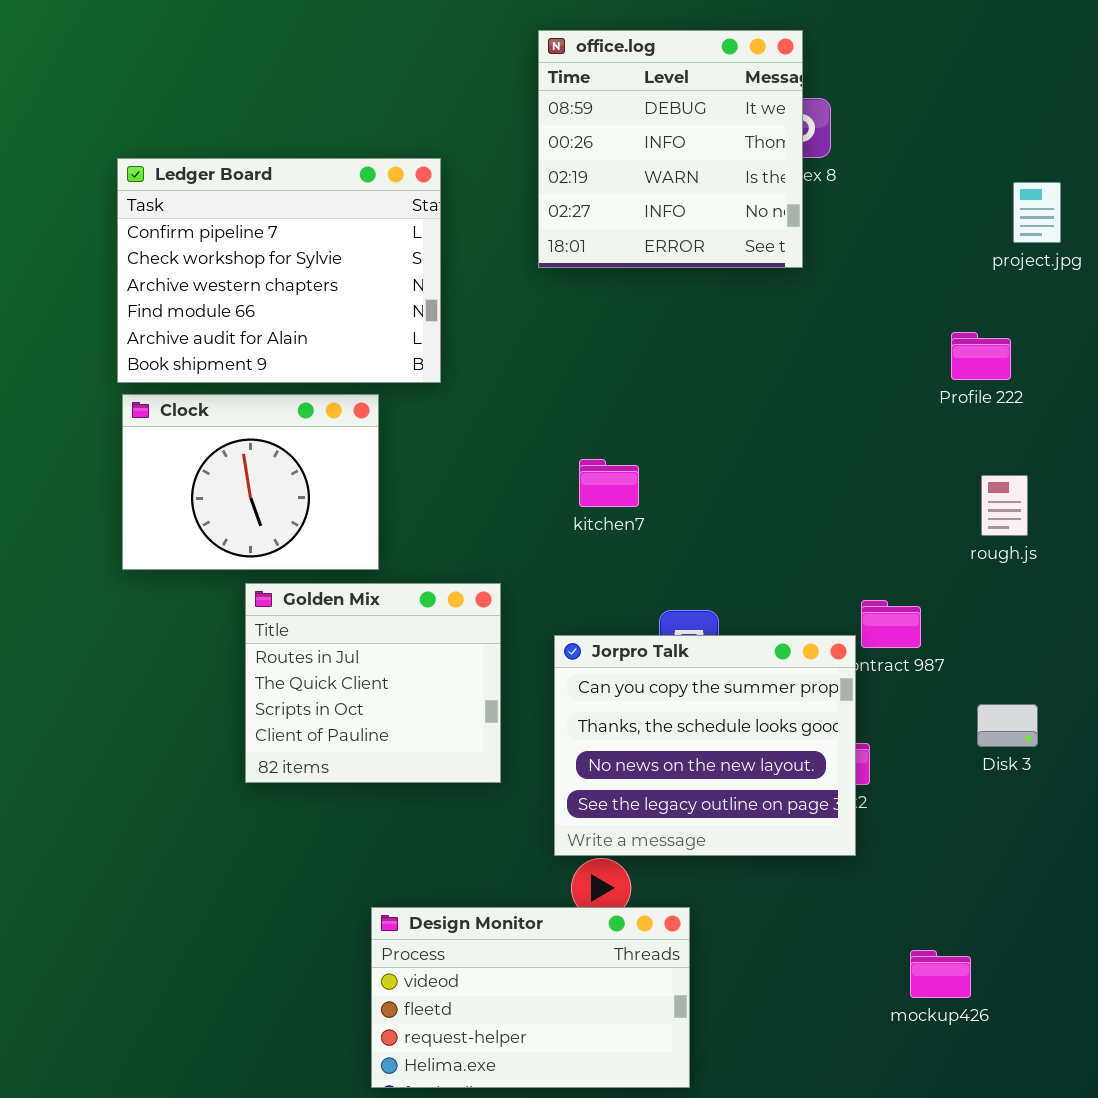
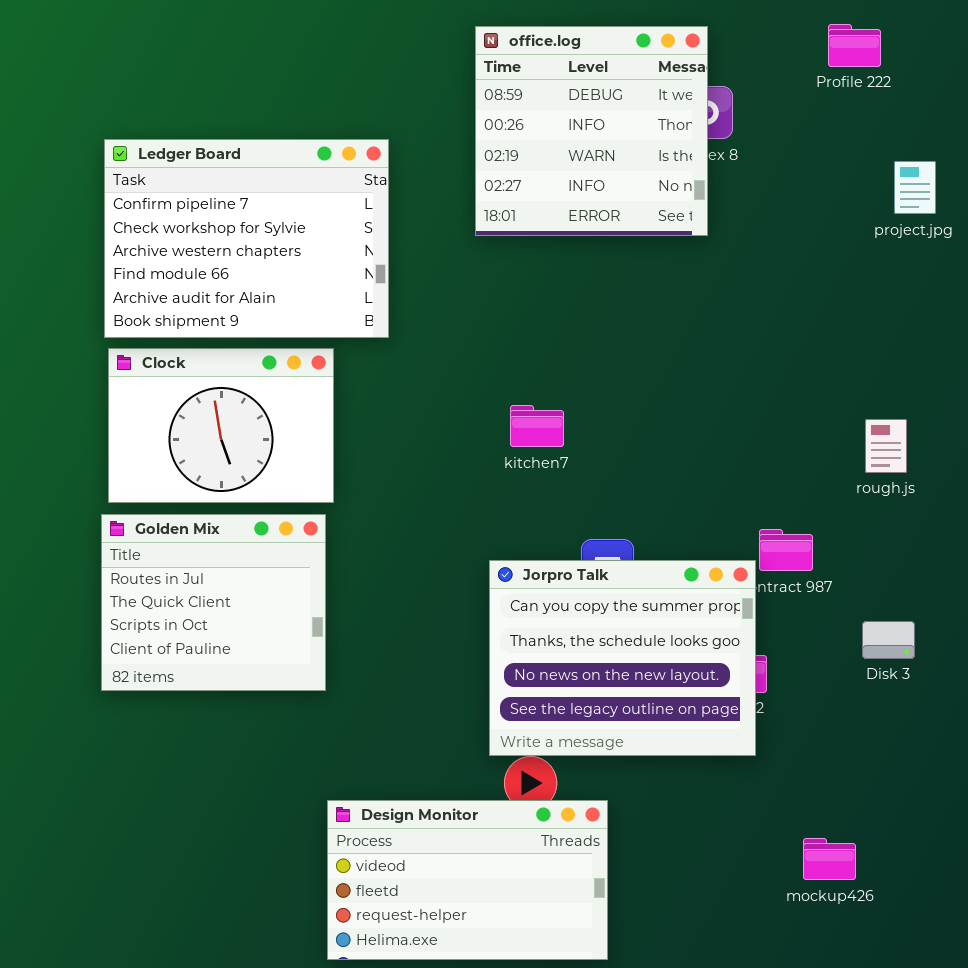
Profile 222: [951,332,1011,380] -> [828,24,881,67], moved
Golden Mix: [245,583,501,783] -> [101,514,326,691], moved

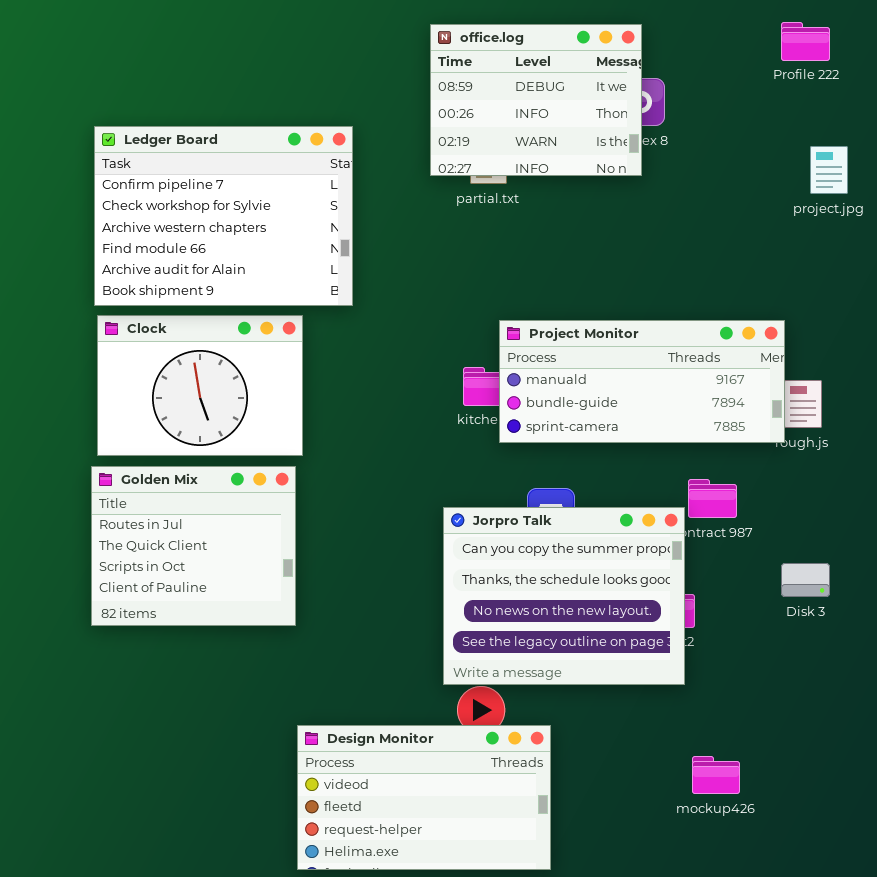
Profile 222: [828,24,881,67] -> [781,22,830,61], moved
office.log: [475,26,708,236] -> [430,24,642,176], resized
Project Monitor: none -> [499,320,785,443], opened
mockup426: [803,838,856,880] -> [692,756,740,794], moved

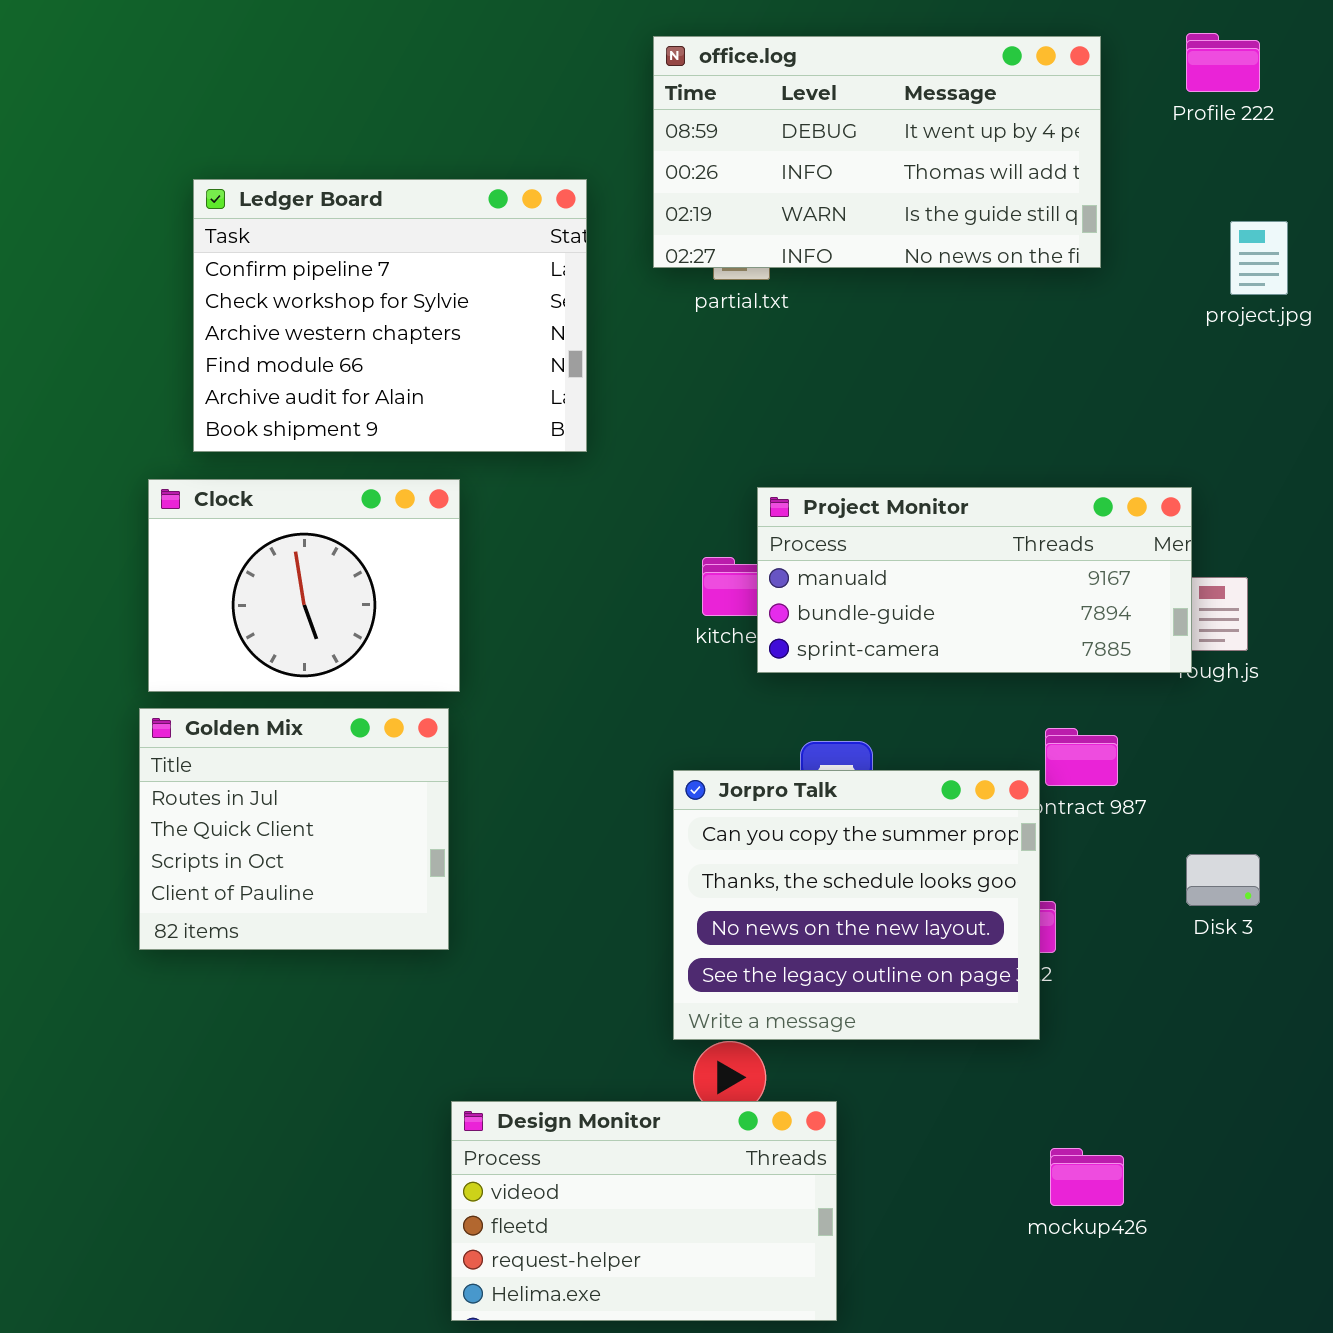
office.log: [430,24,642,176] -> [653,36,1101,268], resized
Ledger Board: [94,126,353,306] -> [193,179,587,452], moved

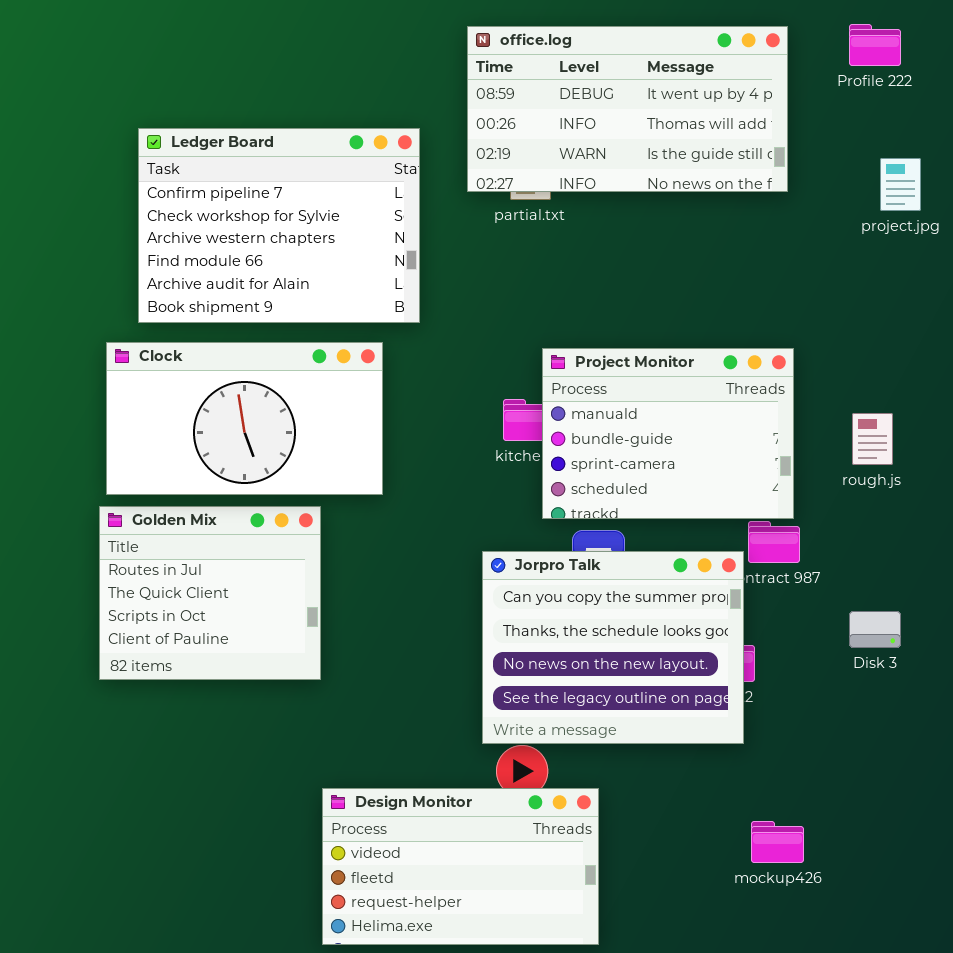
Clock: [148,479,460,692] -> [106,342,383,495], resized
Project Monitor: [757,487,1192,673] -> [542,348,794,519], resized

